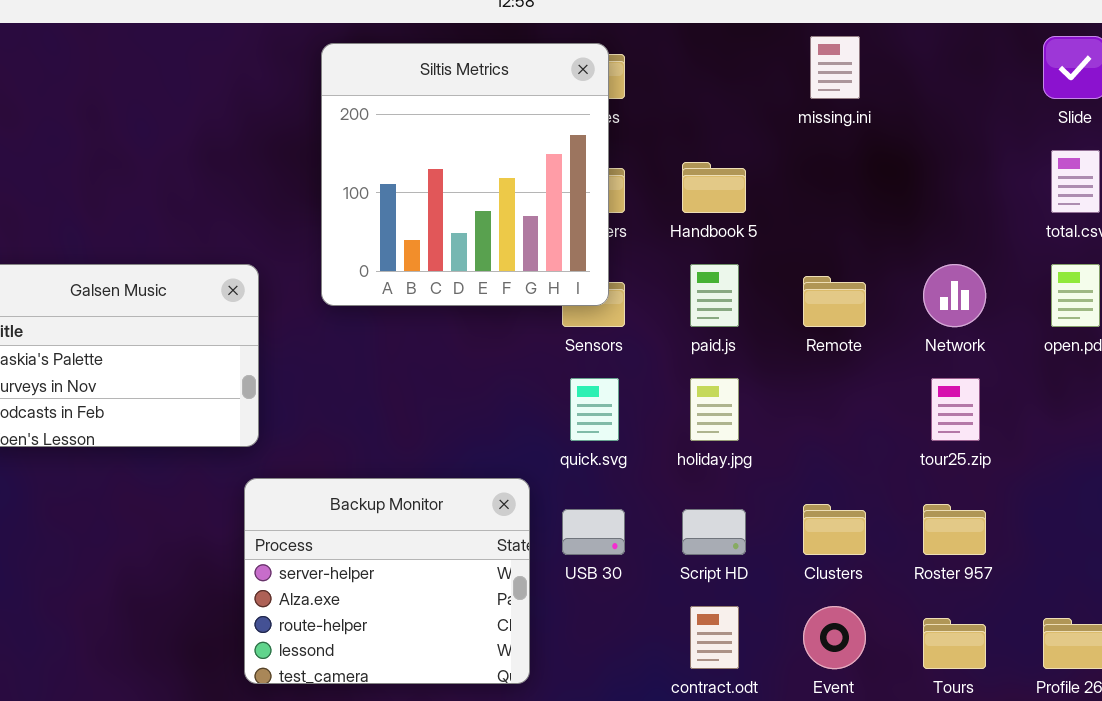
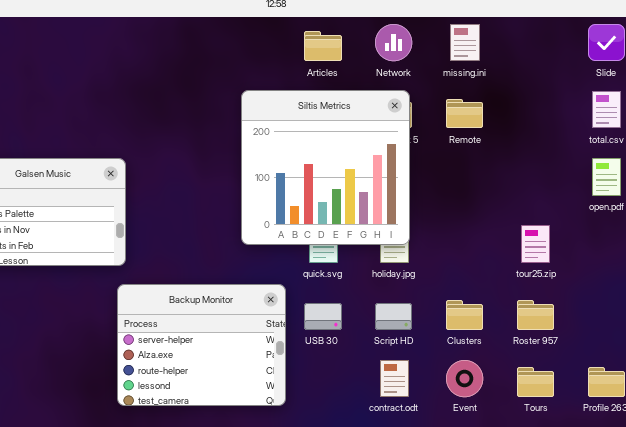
Siltis Metrics: [321,43,609,306] -> [241,90,410,245], moved
Network: [923,264,986,327] -> [375,24,412,61], moved
Remote: [803,276,866,327] -> [446,99,483,128], moved

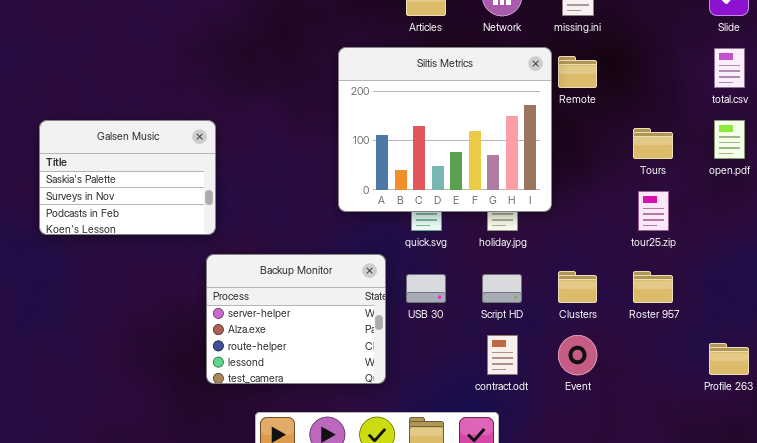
Siltis Metrics: [241,90,410,245] -> [338,47,552,212], resized
Tours: [517,367,554,397] -> [633,128,673,159], moved

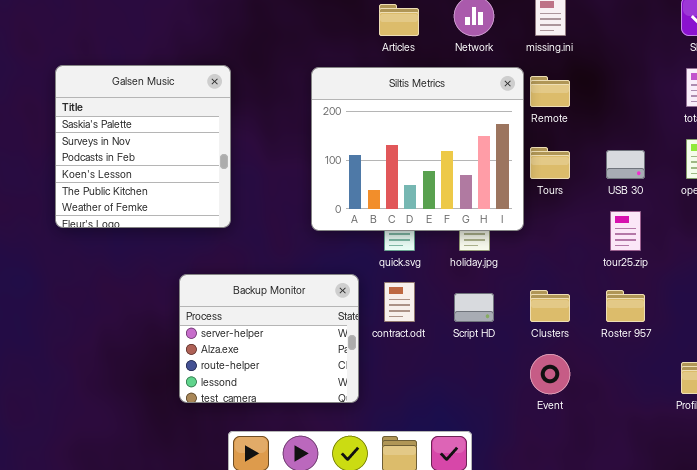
Galsen Music: [39,120,216,235] -> [55,65,231,228], moved, resized
Tours: [633,128,673,159] -> [530,147,570,179], moved
USB 30: [406,274,446,303] -> [606,150,645,179], moved
contract.odt: [487,335,518,375] -> [384,282,415,322], moved

